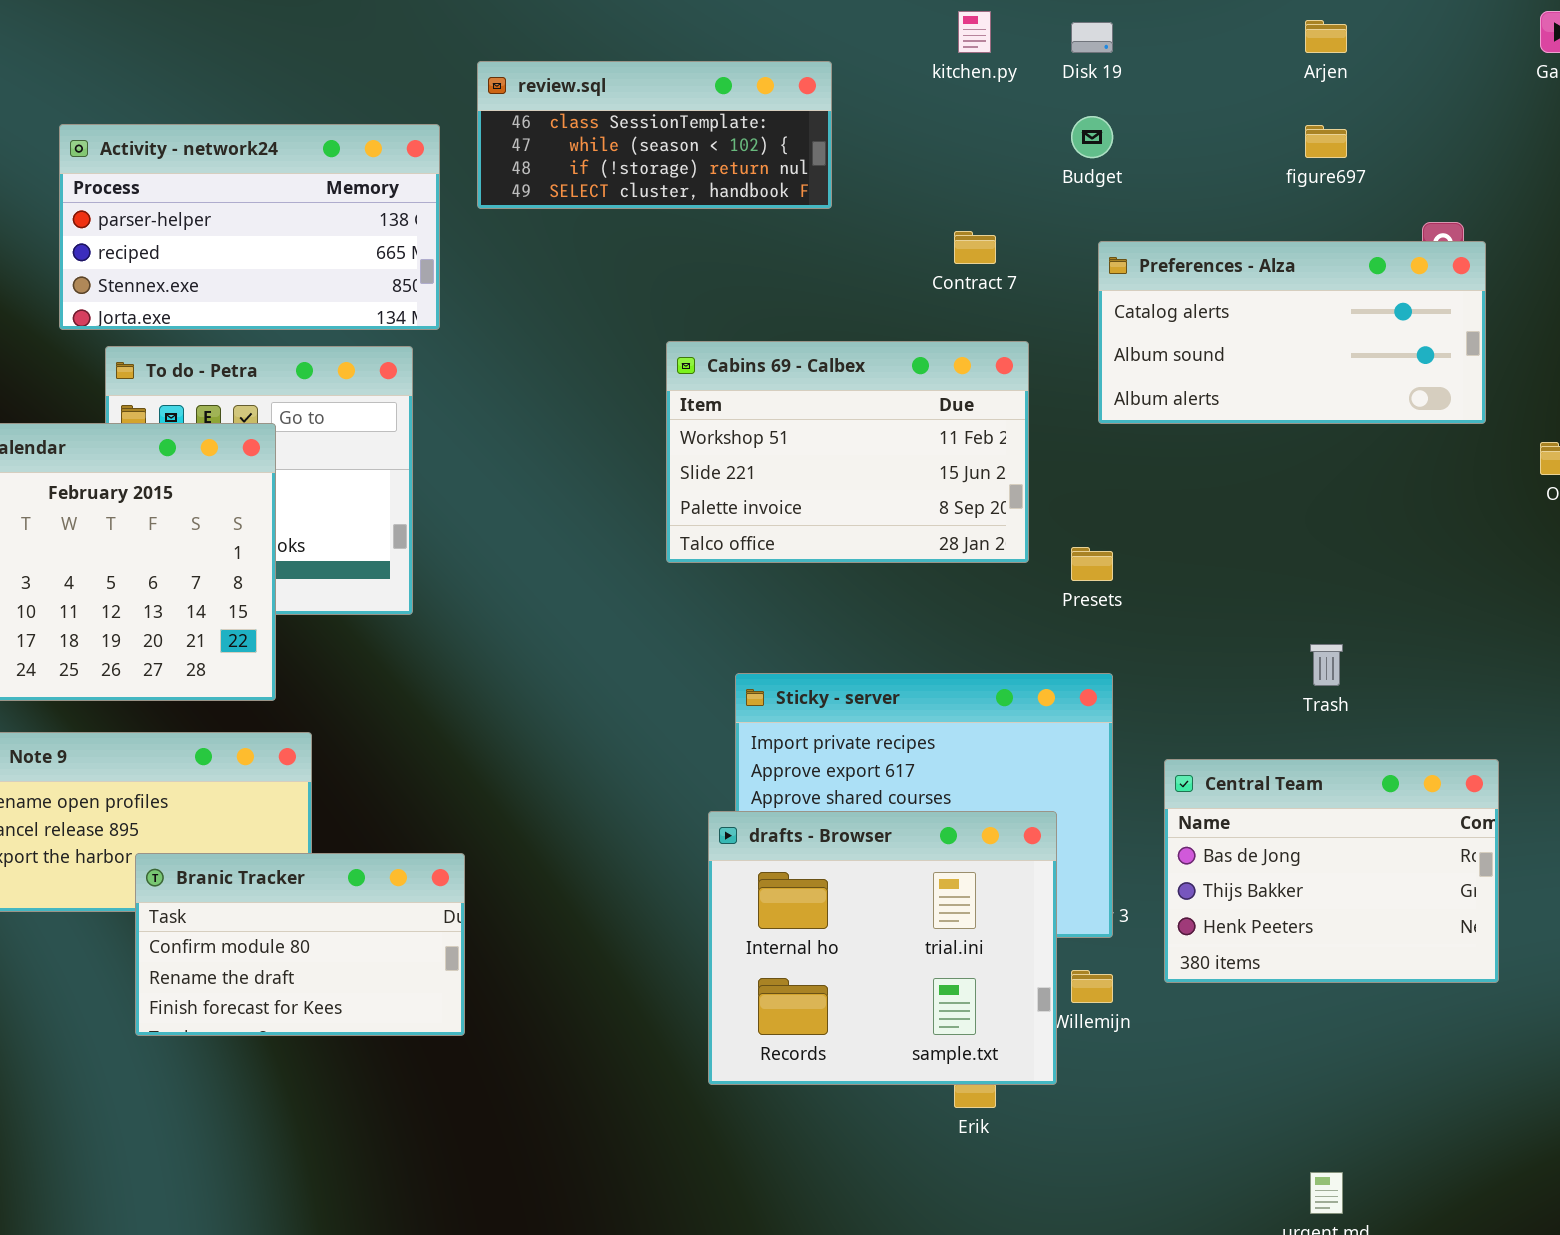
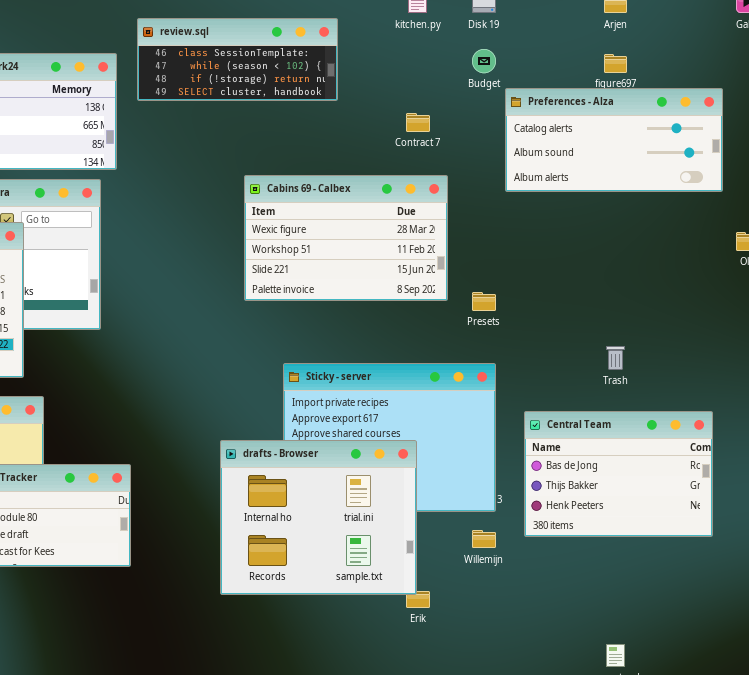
Preferences - Alza: [1098,241,1486,424] -> [505,88,723,192], moved
Cabins 69 - Calbex: [666,341,1029,563] -> [244,175,448,301], scrolled up 1 row
drafts - Browser: [708,811,1057,1085] -> [220,440,417,595], moved

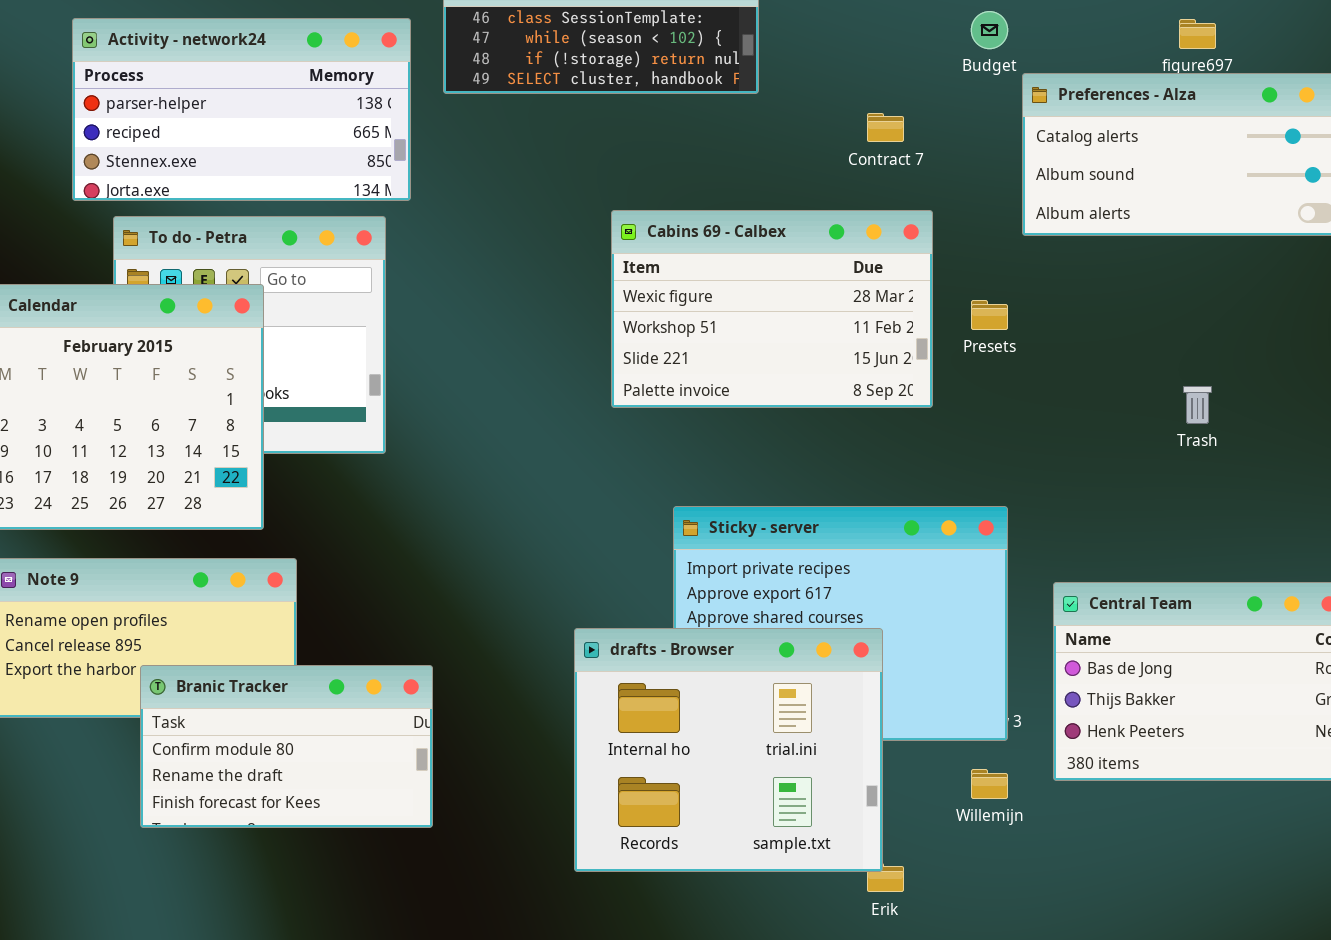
Presets: [472,292,496,311] -> [971,300,1008,330], moved
Trash: [606,346,625,370] -> [1183,386,1212,424], moved

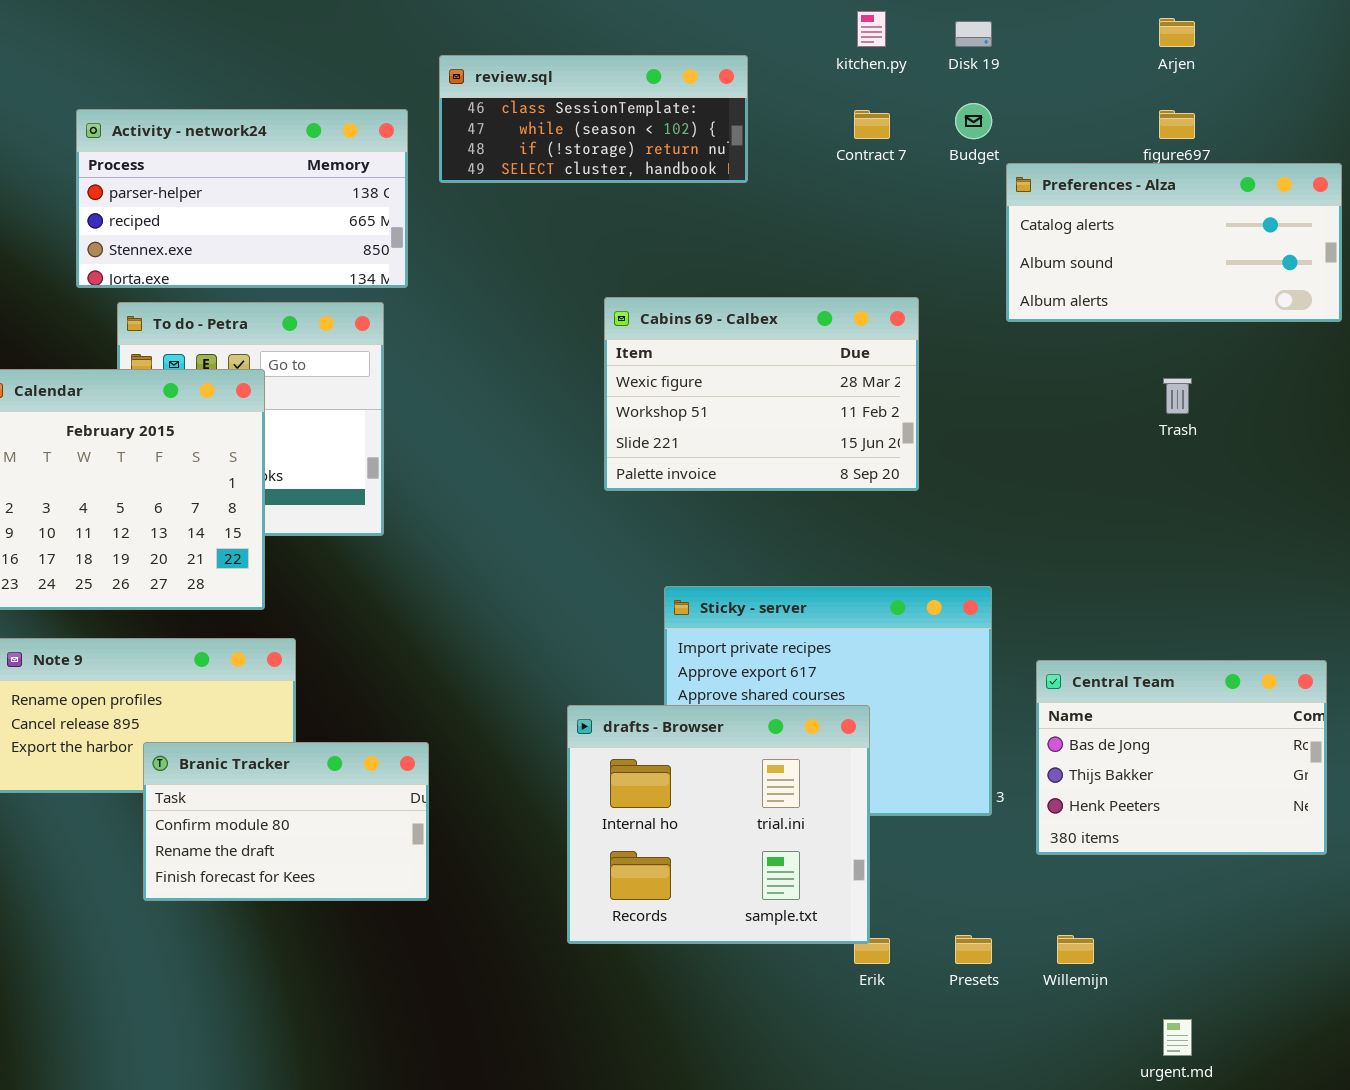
Contract 7: [867,113,904,142] -> [854,110,890,139], moved
Presets: [971,300,1008,330] -> [955,935,992,964], moved
Trash: [1183,386,1212,424] -> [1163,378,1192,414], moved
Willemijn: [971,769,1008,799] -> [1057,935,1094,964], moved

